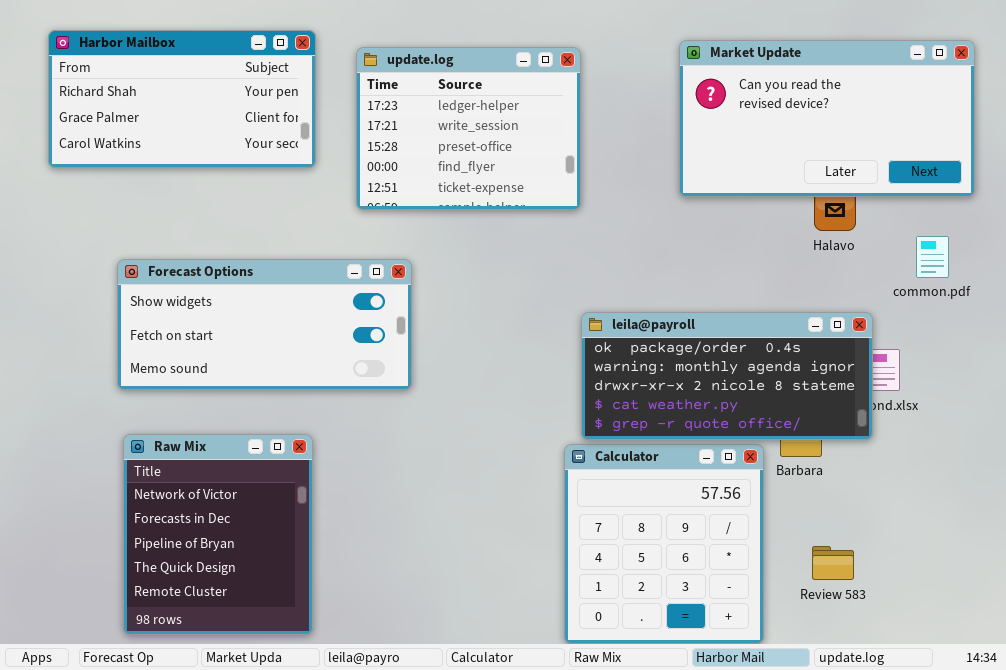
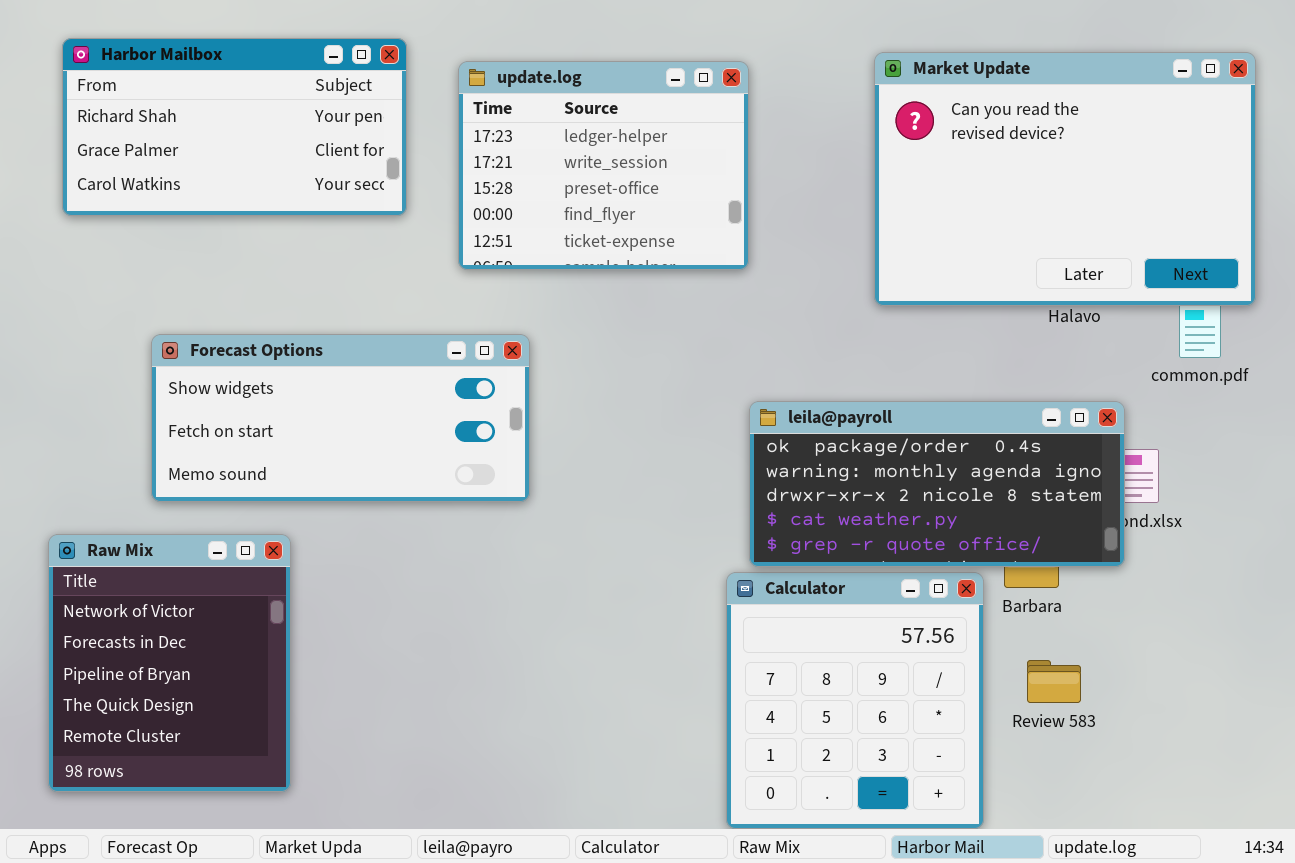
Market Update: [679,40,975,197] -> [874,52,1256,306], resized
Raw Mix: [123,434,313,635] -> [48,534,291,792], moved
Review 583: [812,546,854,580] -> [1027,660,1081,703], moved

